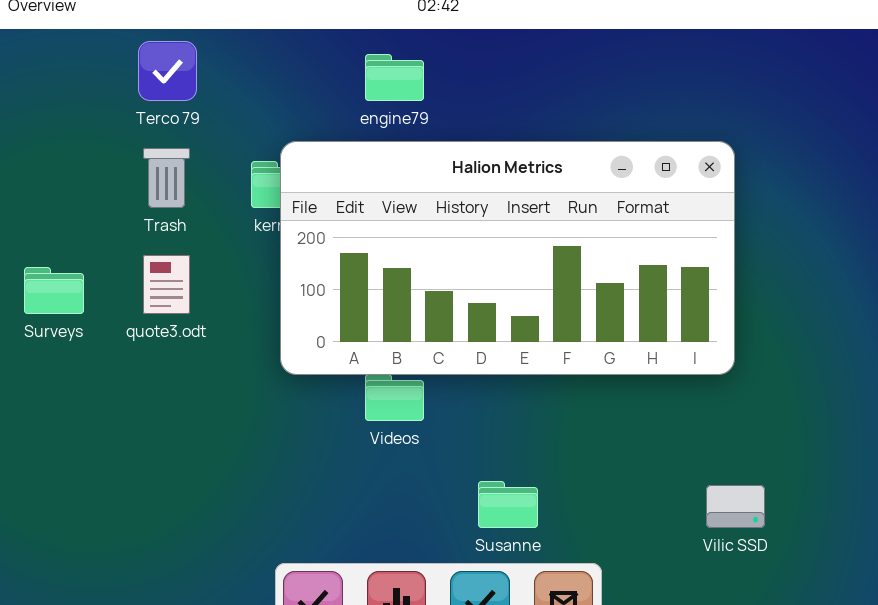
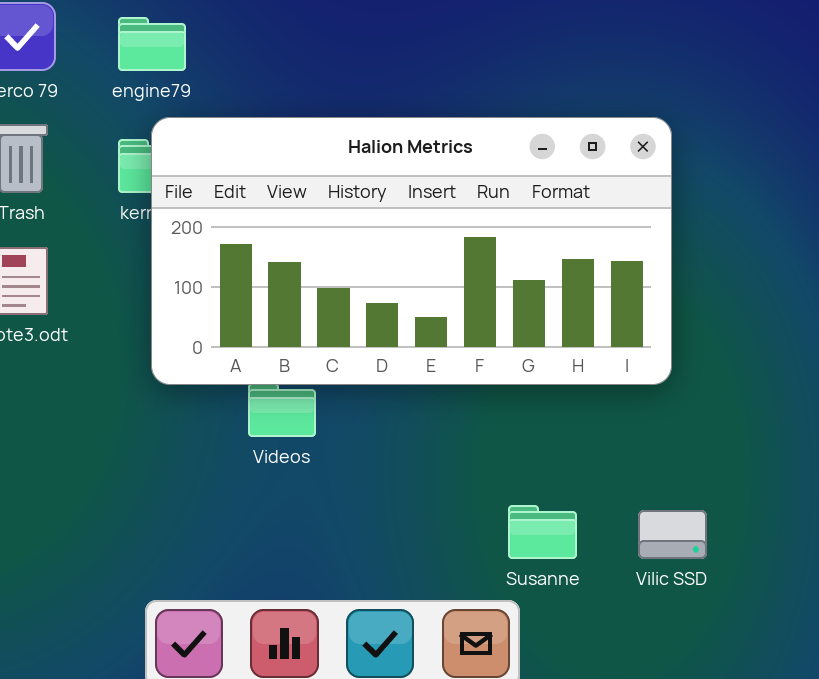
engine79: [365,54,424,101] -> [118,17,186,71], moved
Susanne: [478,481,538,528] -> [508,505,577,559], moved

